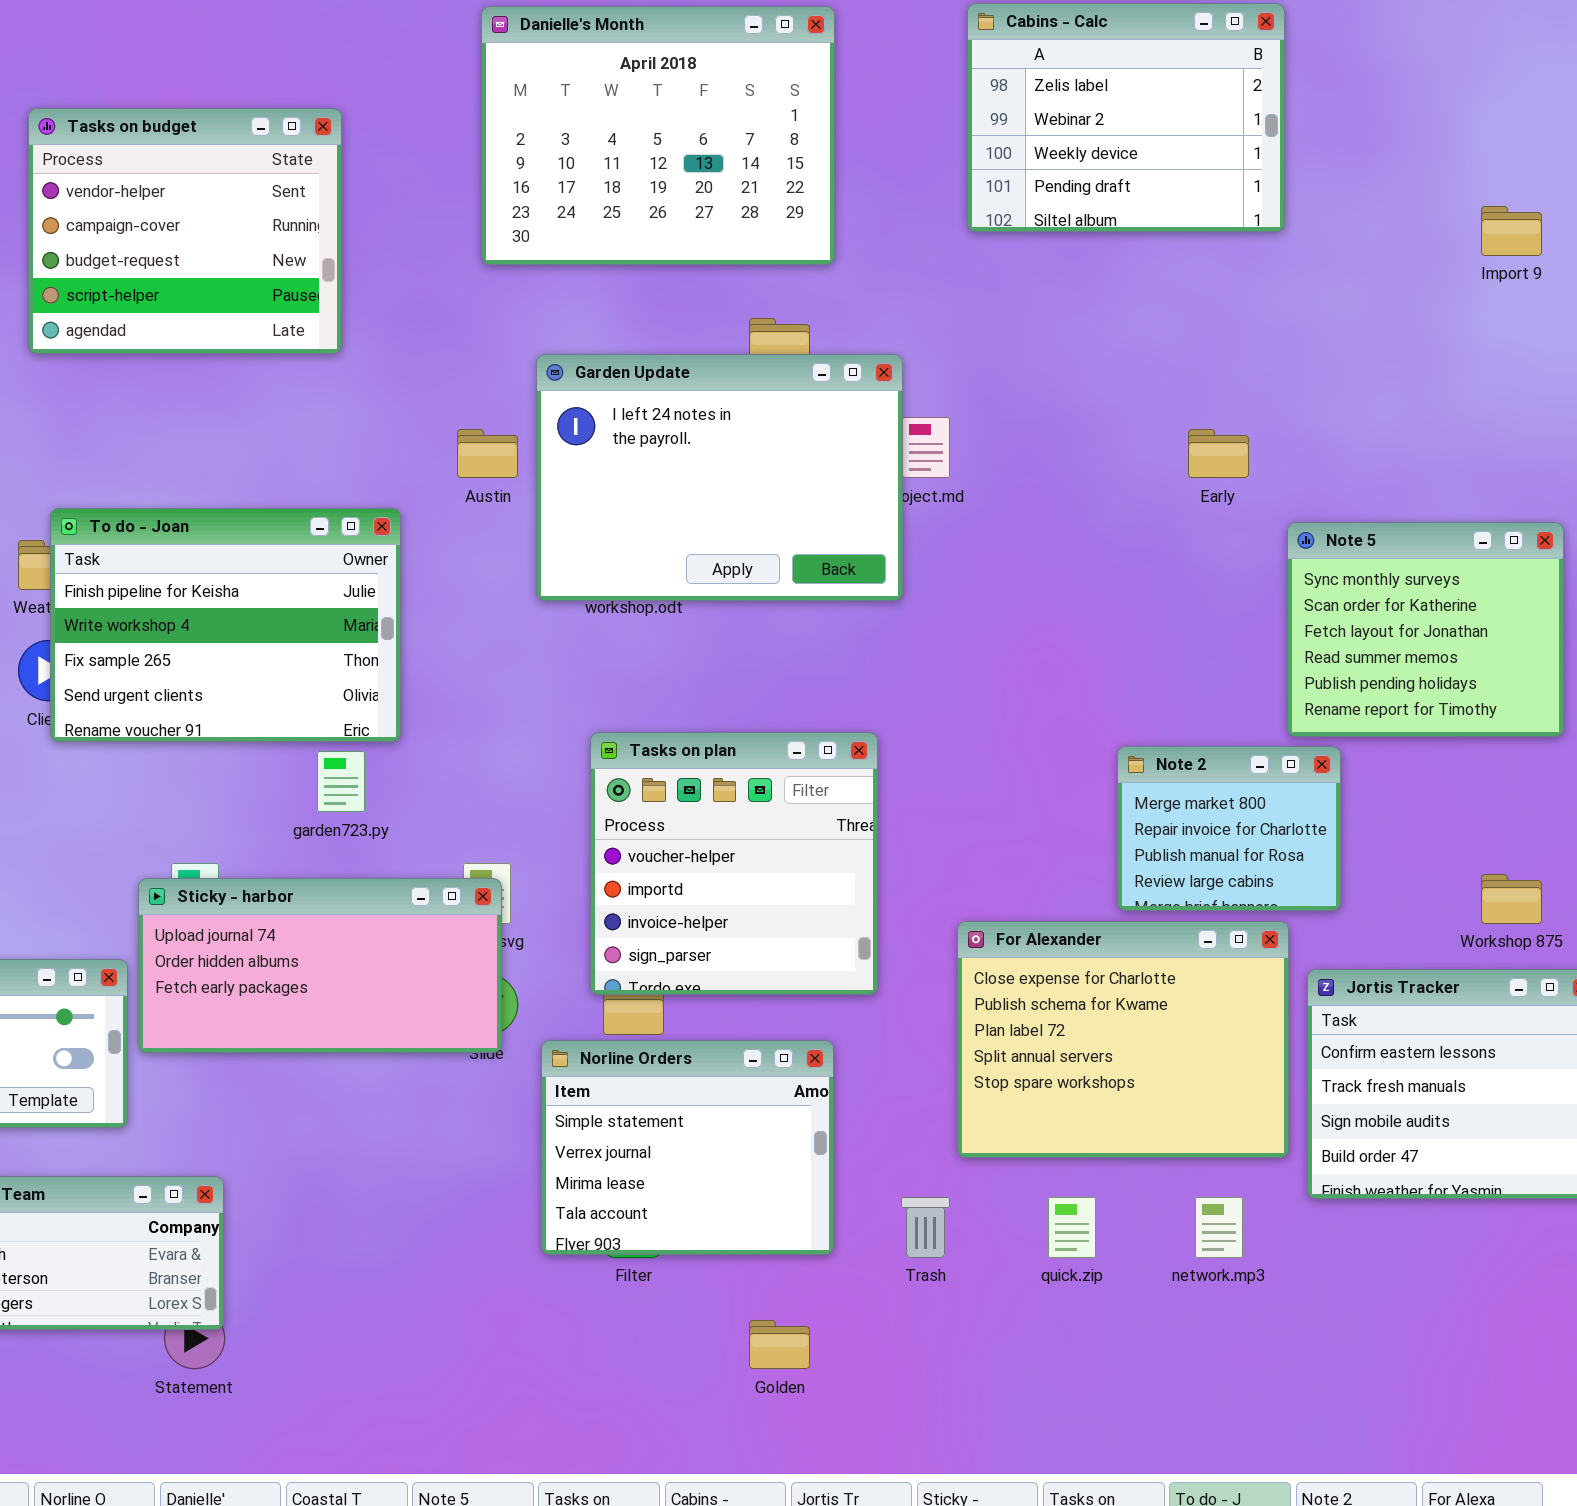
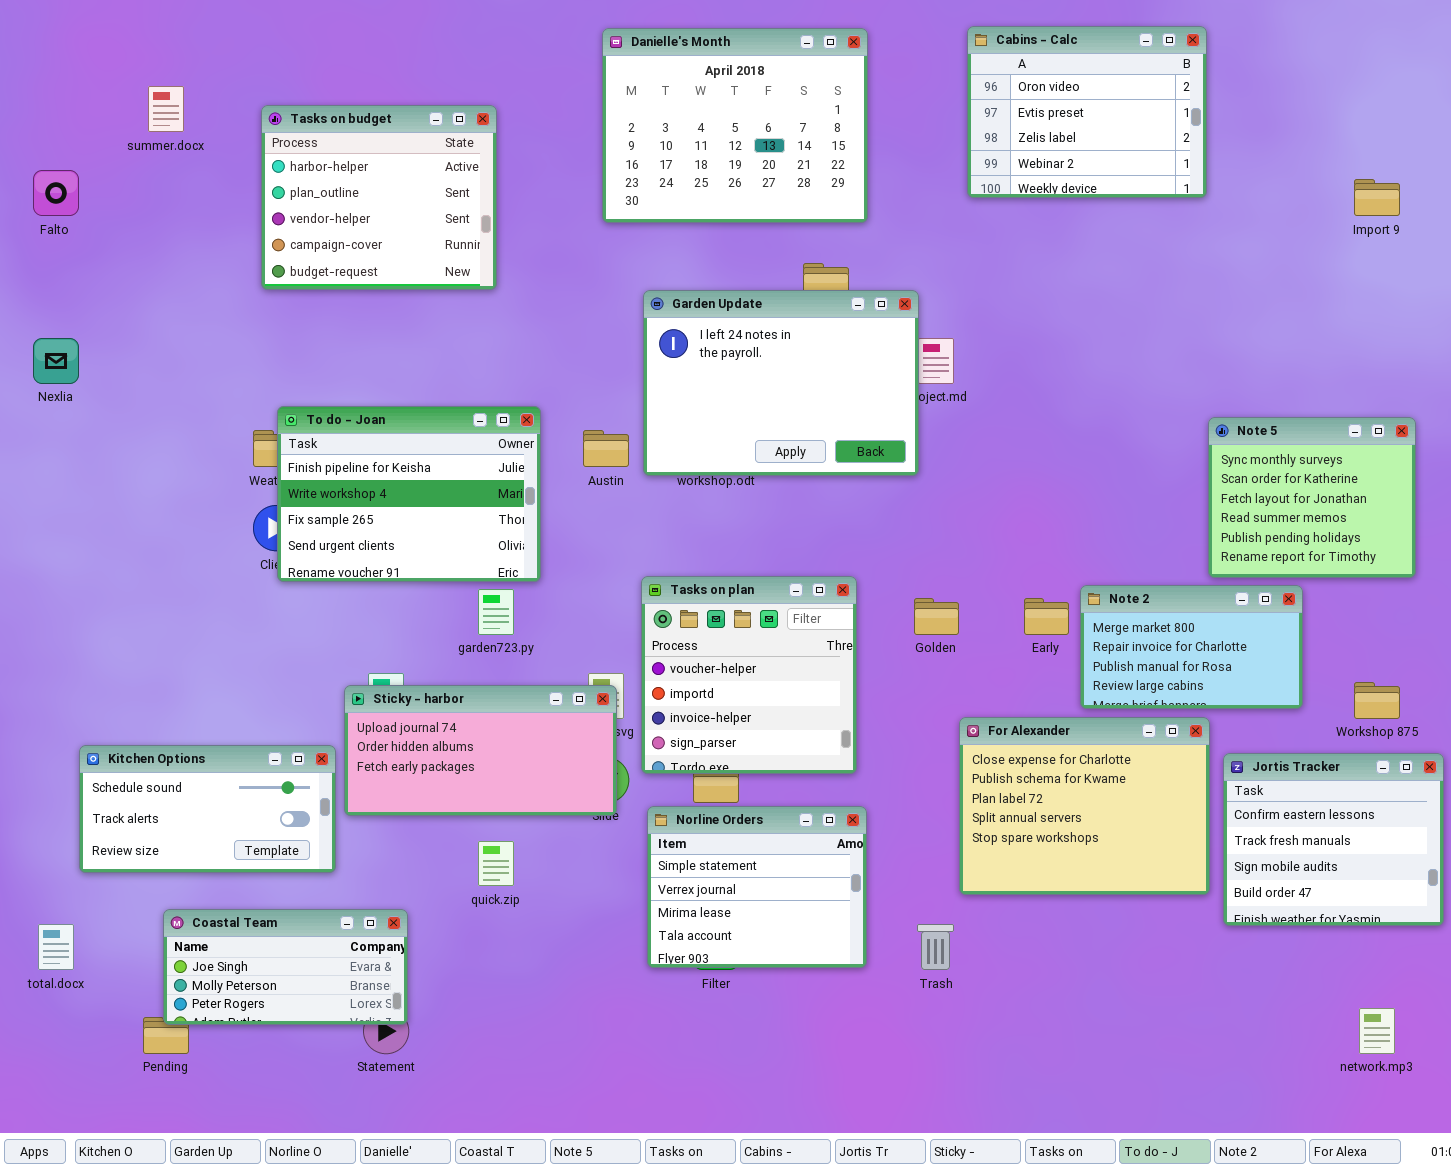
Cabins - Calc: [967,3,1285,232] -> [967,26,1207,198], scrolled up 2 rows
Tasks on budget: [28,108,342,354] -> [261,105,497,290], scrolled up 2 rows
Austin: [457,429,518,478] -> [583,430,629,467], moved
Early: [1188,429,1249,478] -> [1024,598,1069,635], moved
Tasks on plan: [590,732,878,995] -> [641,576,857,774], moved
Note 2: [1117,746,1341,911] -> [1080,585,1303,709], resized
quick.zip: [1048,1197,1096,1258] -> [478,841,514,886], moved
network.mp3: [1195,1197,1243,1258] -> [1359,1008,1395,1054], moved
Golden: [749,1320,810,1369] -> [914,598,959,635], moved

